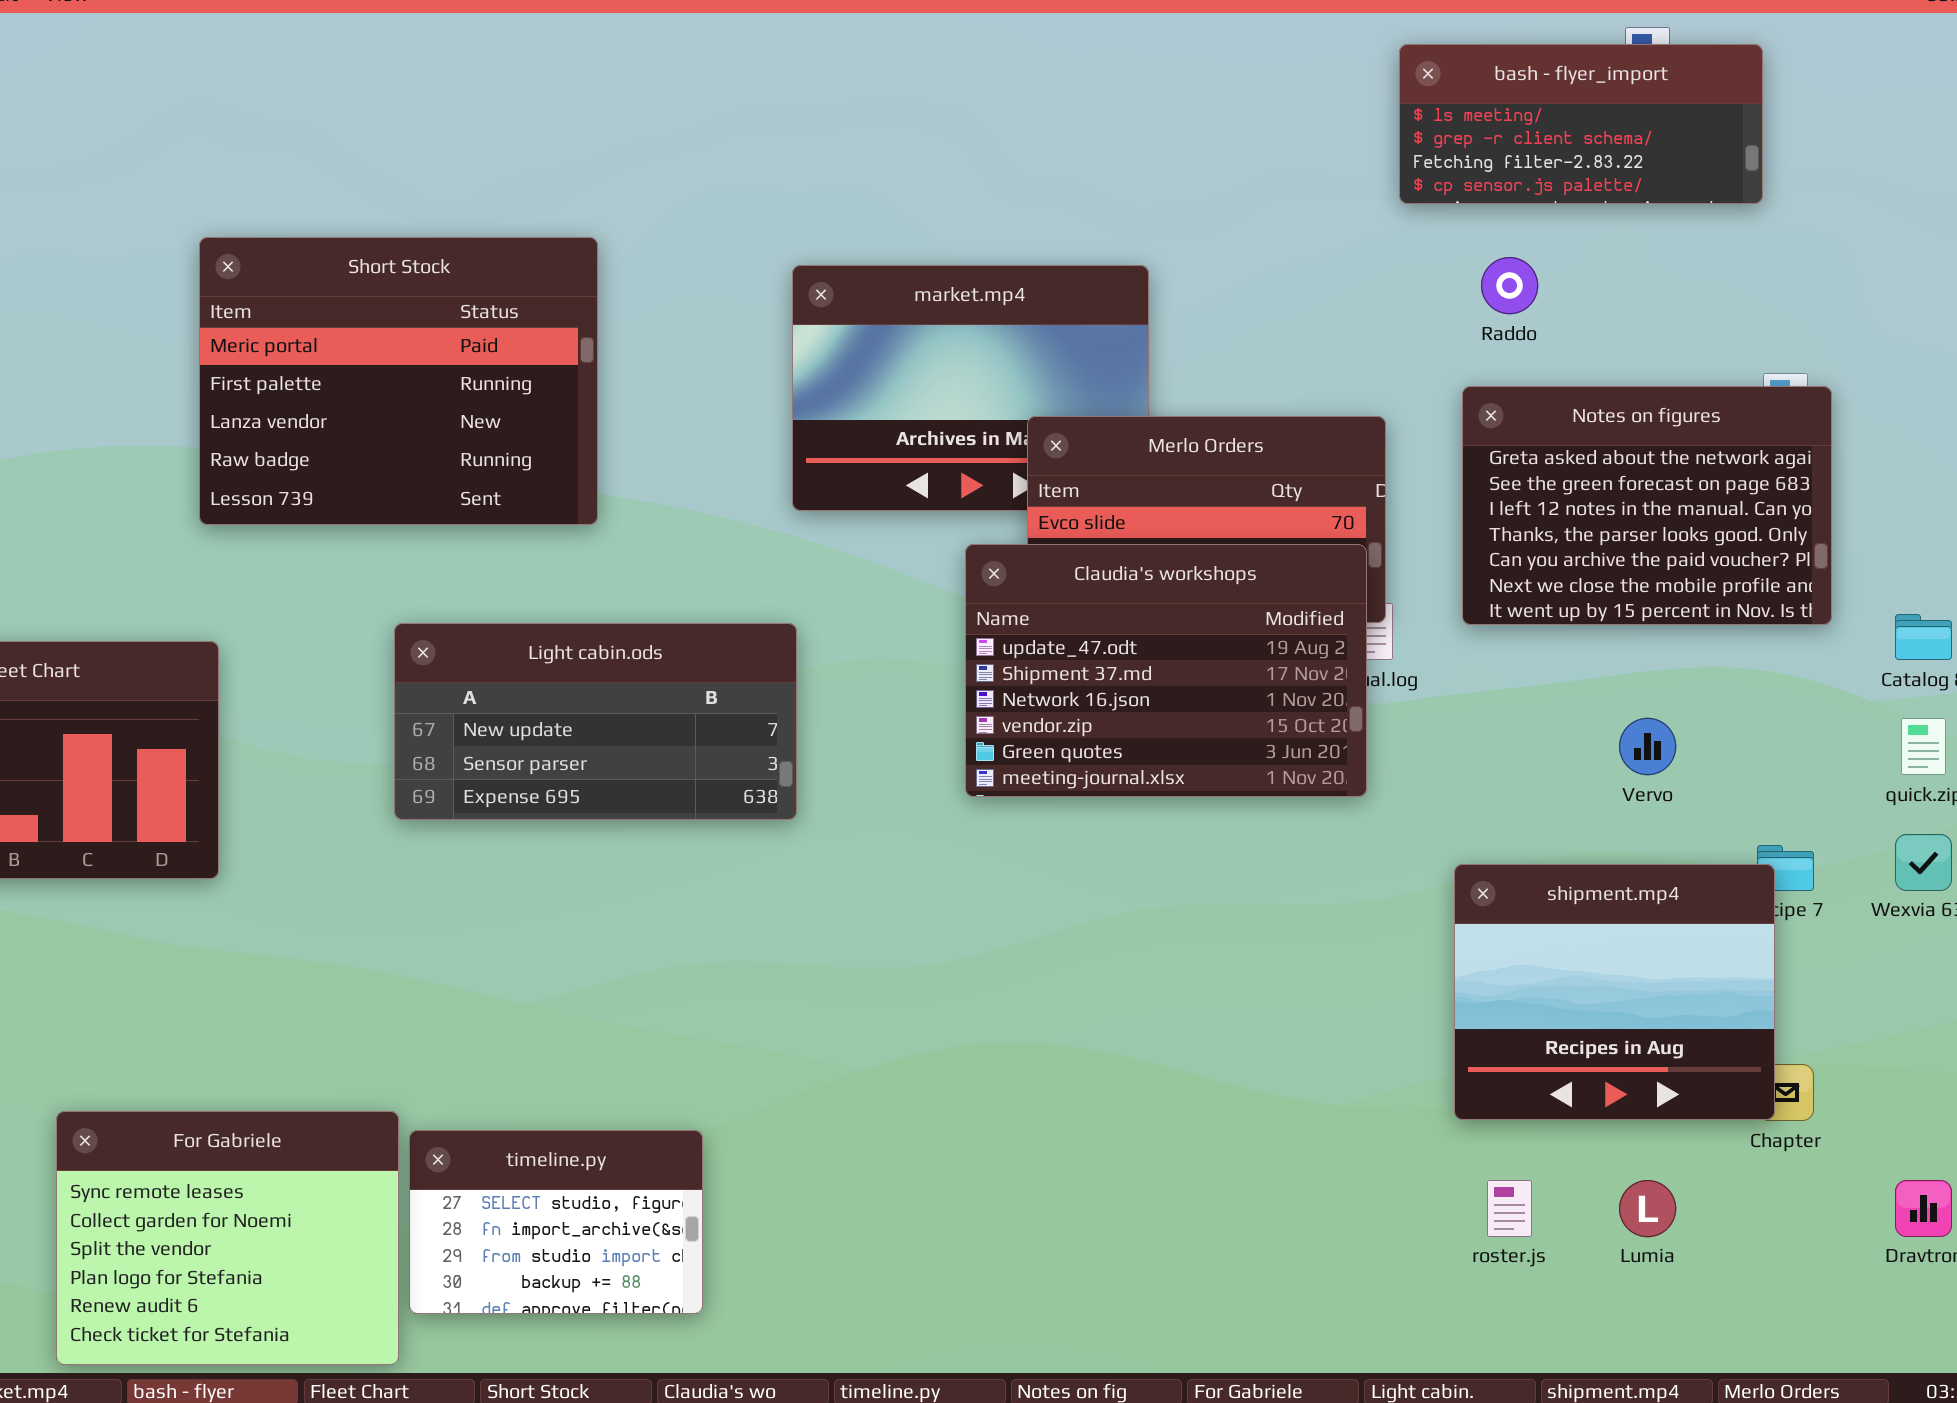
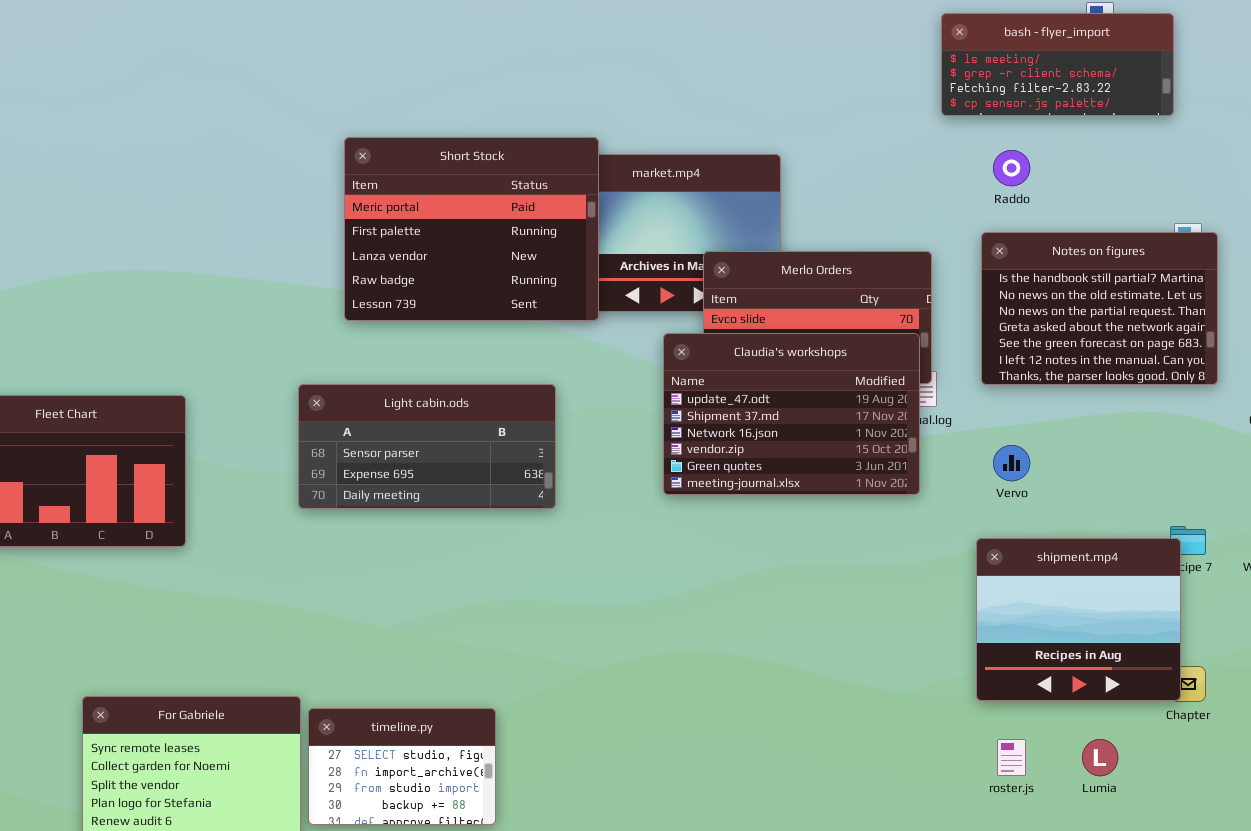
Short Stock: [199,237,598,525] -> [344,137,599,321], moved
Notes on figures: [1462,386,1832,625] -> [981,232,1218,385], scrolled up 3 rows
Light cabin.ods: [394,623,797,820] -> [298,384,556,509], scrolled down 1 row
Vervo: [1619,718,1676,775] -> [993,445,1030,481], moved

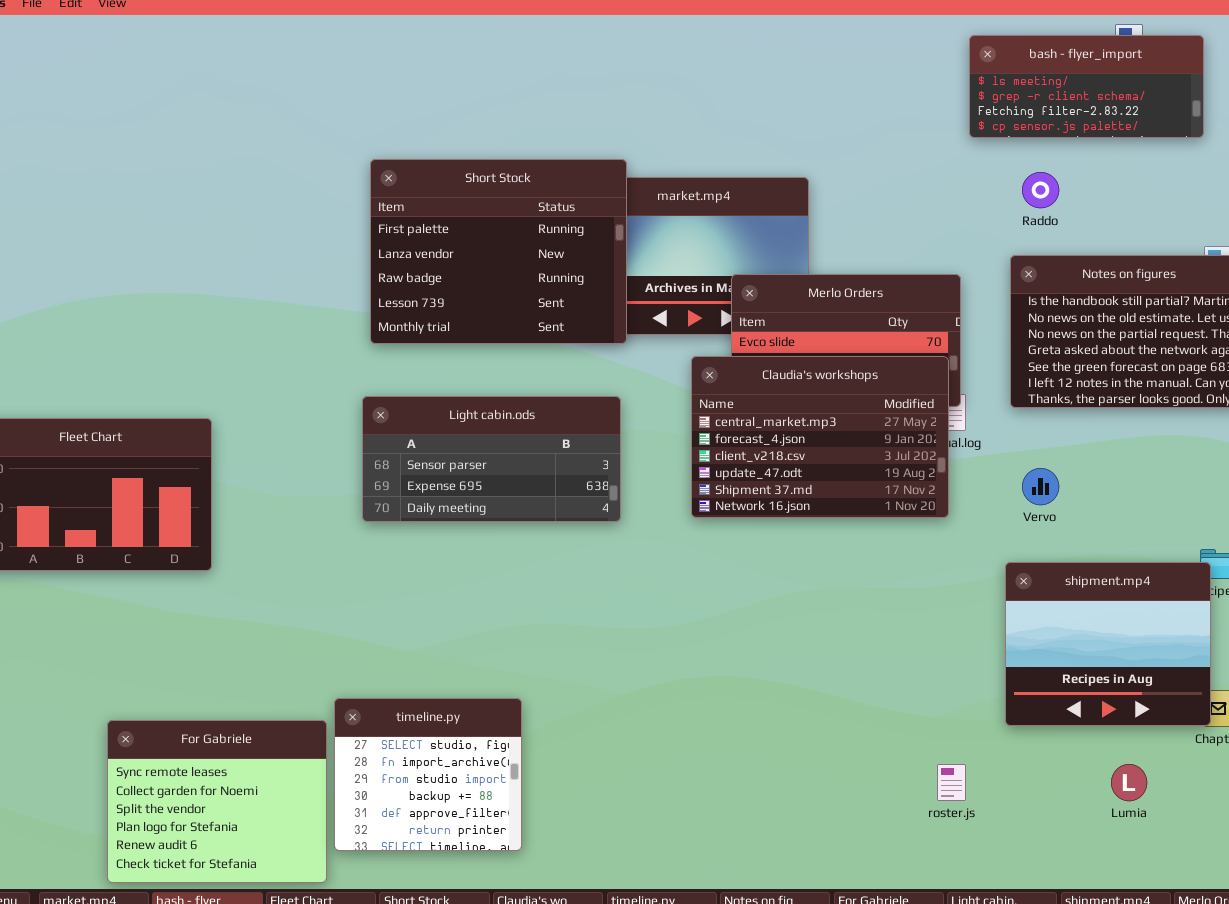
Short Stock: [344,137,599,321] -> [370,159,627,344], scrolled down 1 row
Claudia's workshops: [663,333,920,495] -> [691,356,949,518], scrolled up 3 rows
Light cabin.ods: [298,384,556,509] -> [362,396,621,522], moved
timeline.py: [308,708,496,825] -> [334,698,522,851], resized
roster.js: [997,739,1026,776] -> [937,764,966,801], moved

